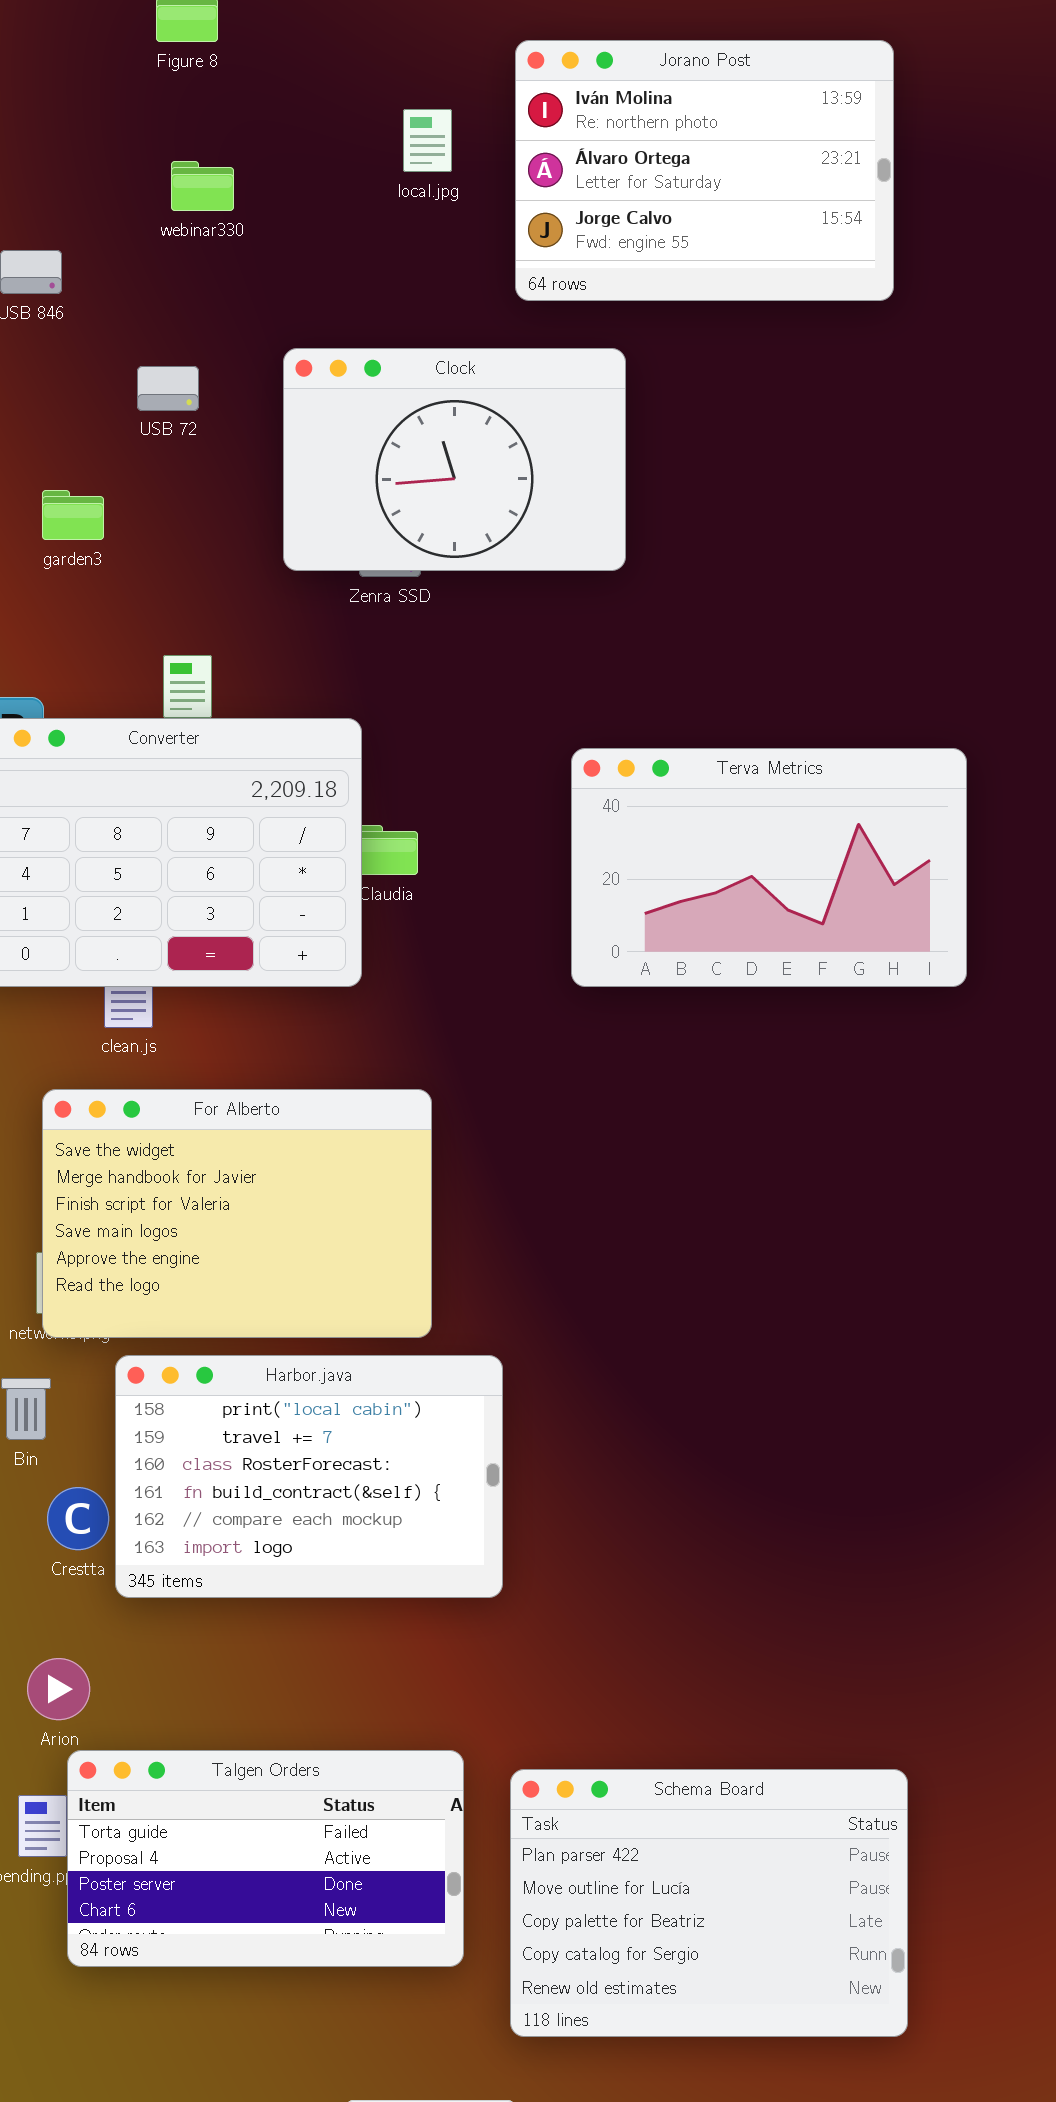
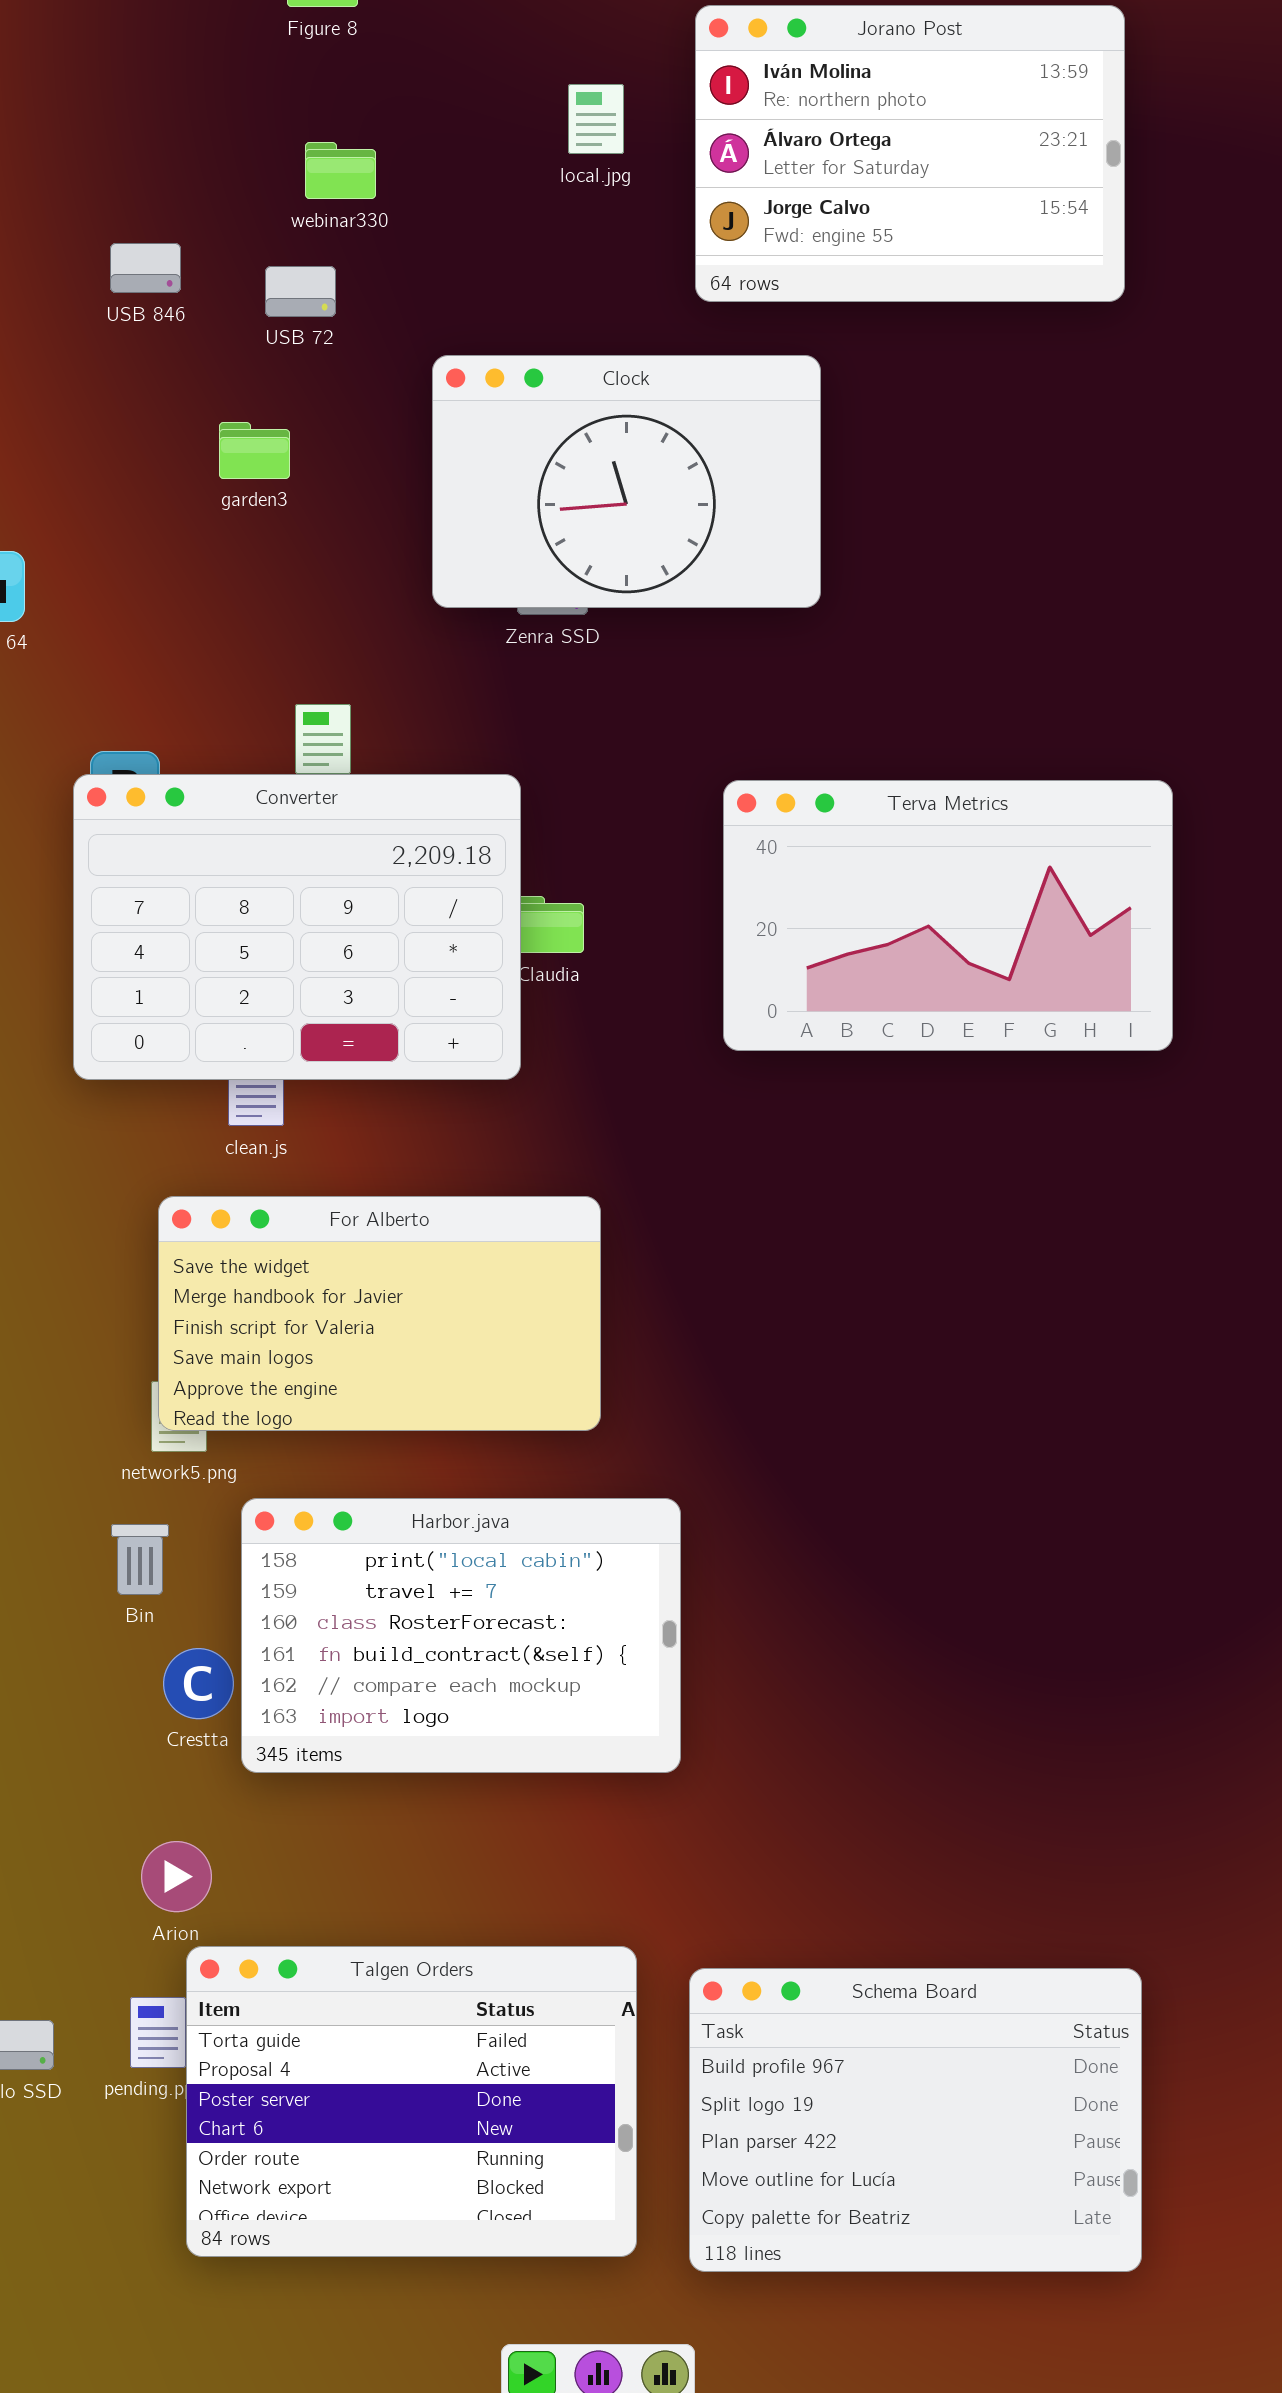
USB 72: [137,366,199,411] -> [265,266,336,317], moved
garden3: [42,490,104,540] -> [219,422,290,479], moved
Terva Metrics: [571,748,967,987] -> [723,780,1173,1051], moved
For Alberto: [42,1089,432,1338] -> [158,1196,601,1431], resized
Talgen Orders: [67,1750,464,1967] -> [186,1946,637,2257], resized
Schema Board: [510,1769,908,2037] -> [689,1968,1142,2272], scrolled up 2 rows

